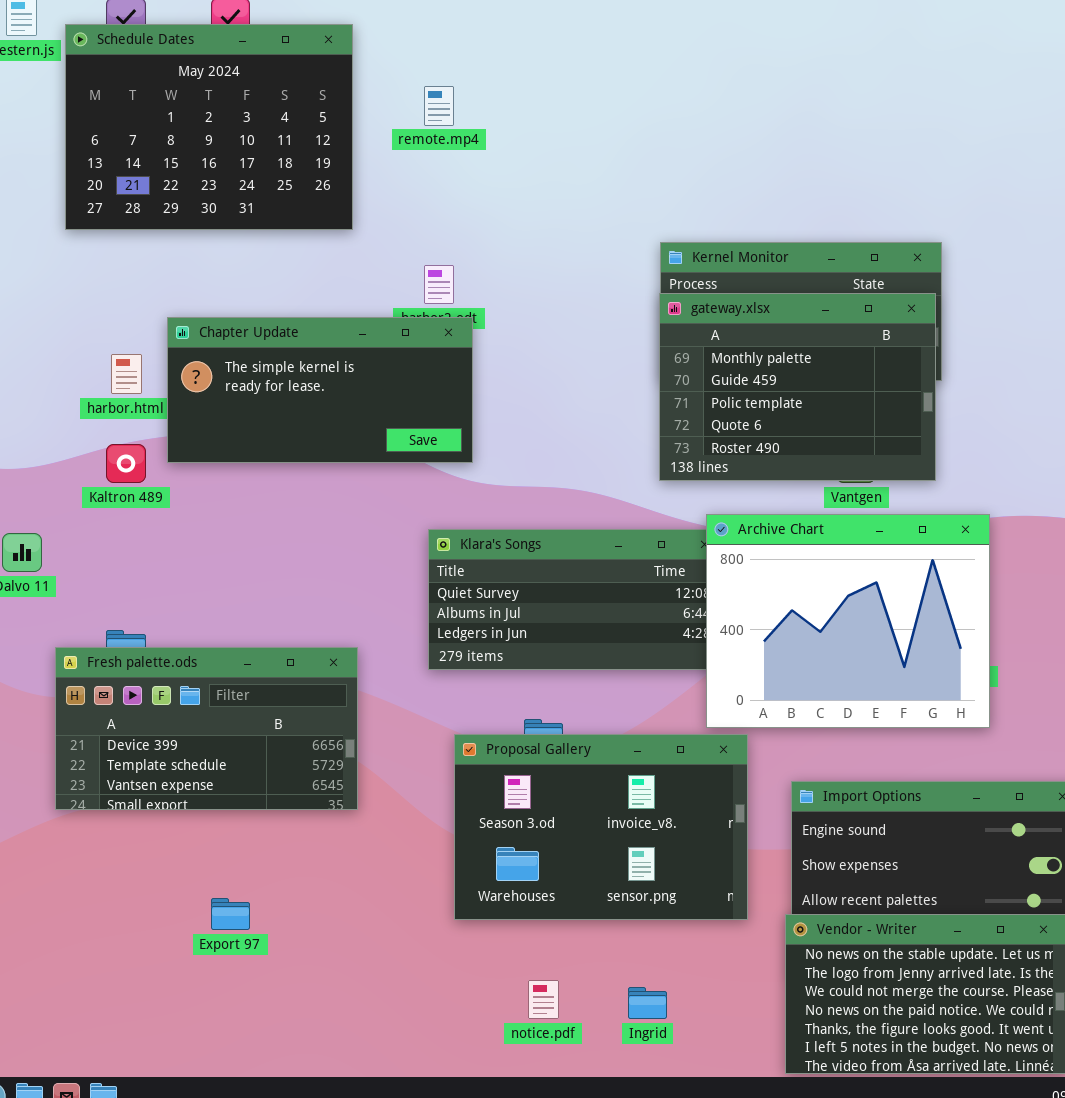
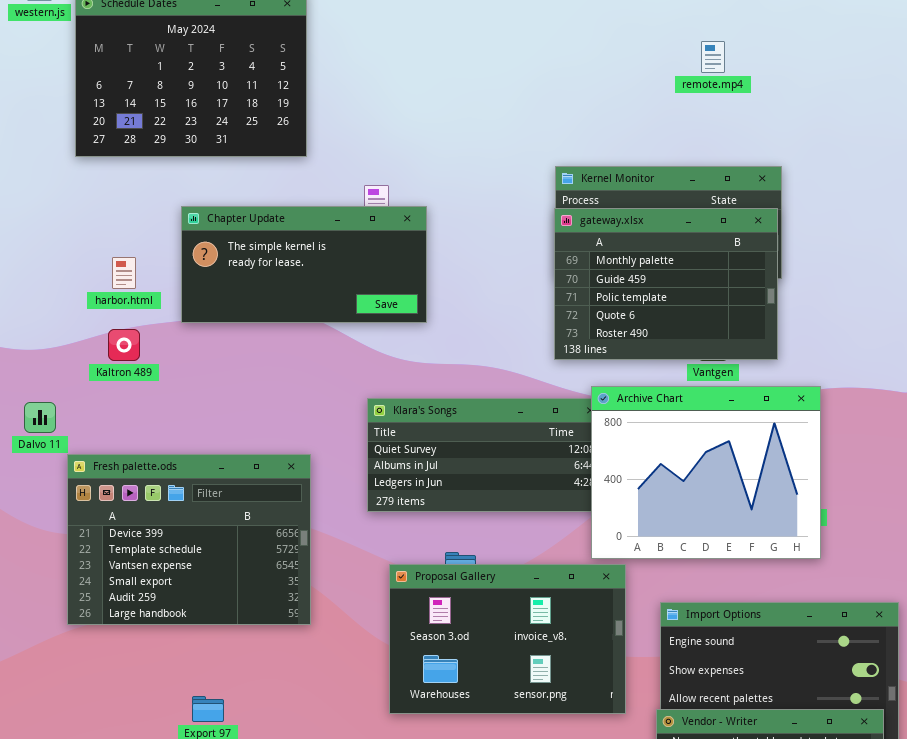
remote.mp4: [424,86,454,126] -> [701,41,725,73], moved
Chapter Update: [167,317,473,463] -> [181,206,427,323], moved
Fresh palette.ods: [55,647,358,810] -> [67,454,311,625], resized

